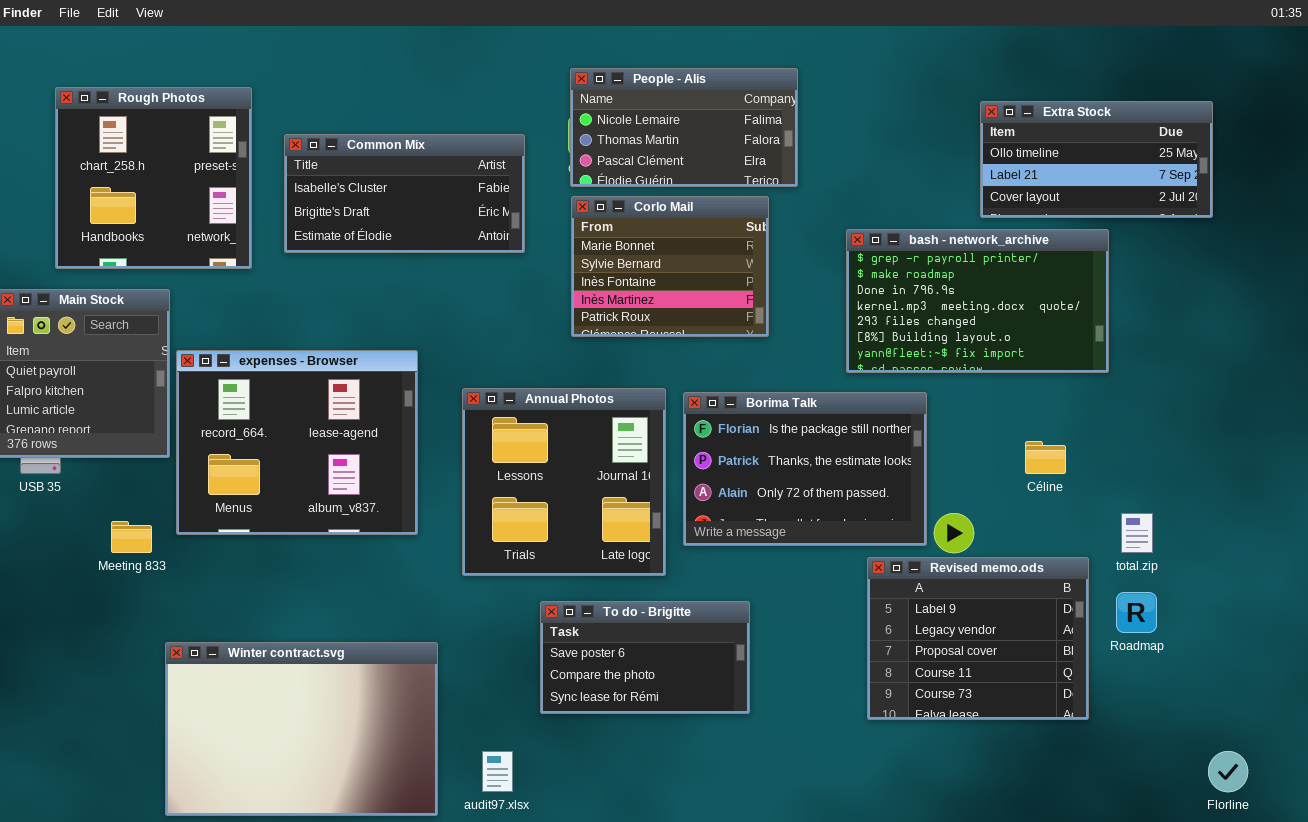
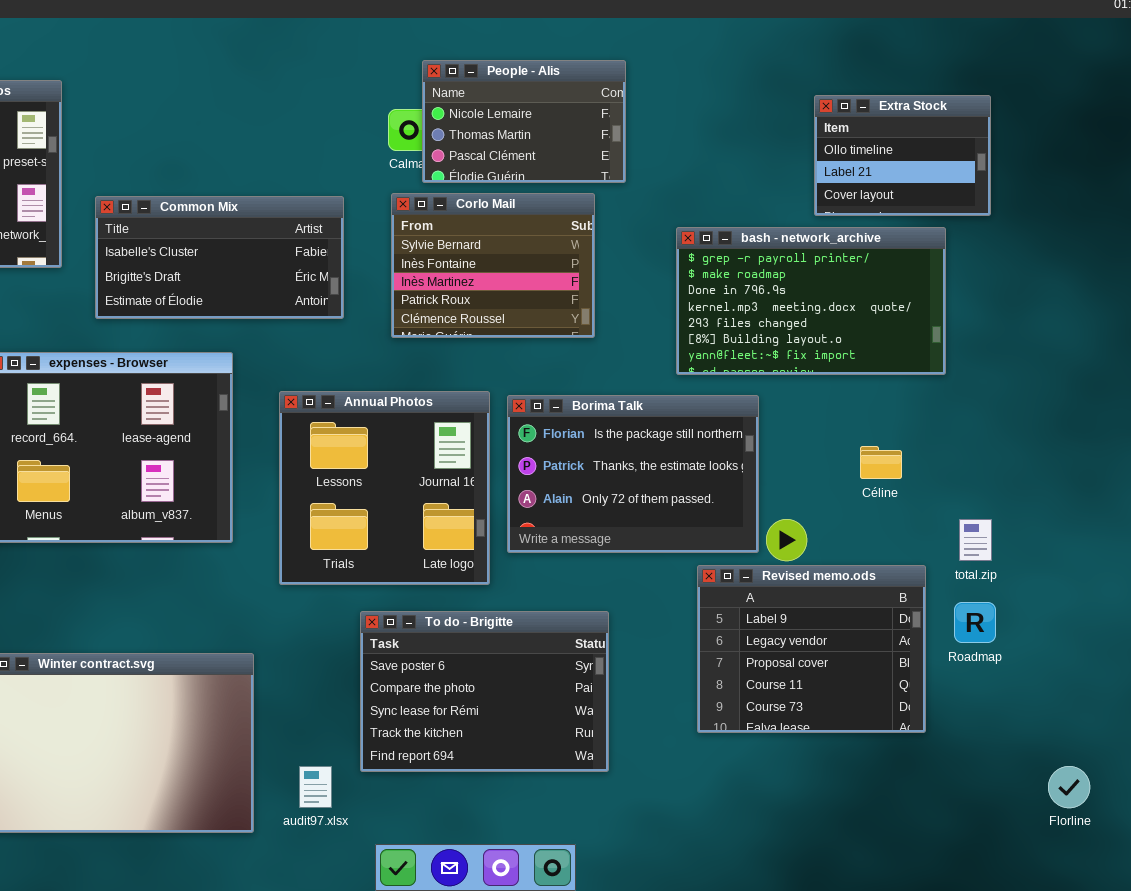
People - Alis: [570,68,798,187] -> [422,60,626,183], resized
Extra Stock: [980,101,1213,218] -> [814,95,991,216], resized
Common Mix: [284,134,525,253] -> [95,196,344,319], moved
Corlo Mail: [571,196,769,337] -> [391,193,595,338], scrolled down 1 row
To do - Brigitte: [540,601,750,714] -> [360,611,609,772], resized

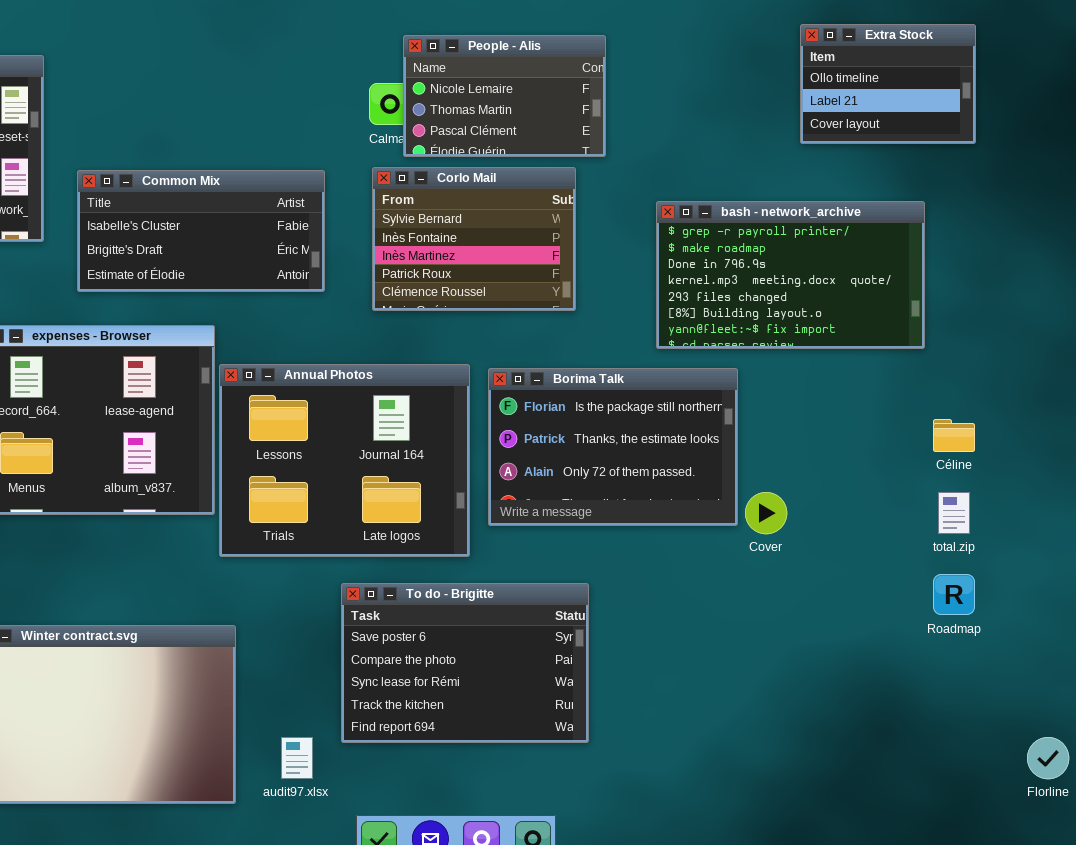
Extra Stock: [814,95,991,216] -> [800,24,976,144], moved
Annual Photos: [279,391,490,585] -> [219,364,470,557], resized
Céline: [860,446,902,479] -> [933,419,975,452], moved
Revised memo.ods: [697,565,926,733] -> none, closed

